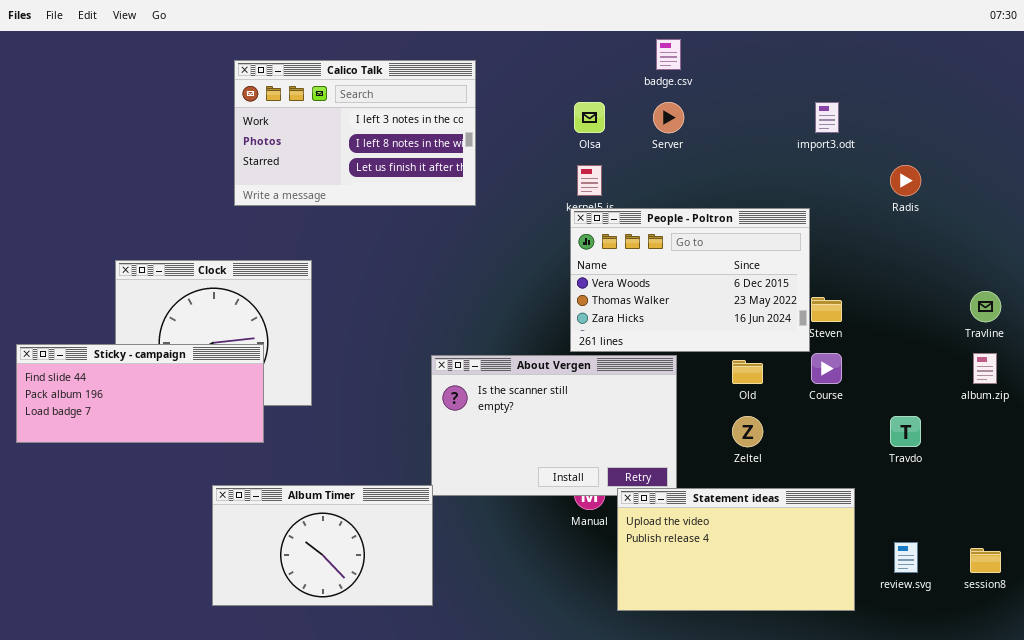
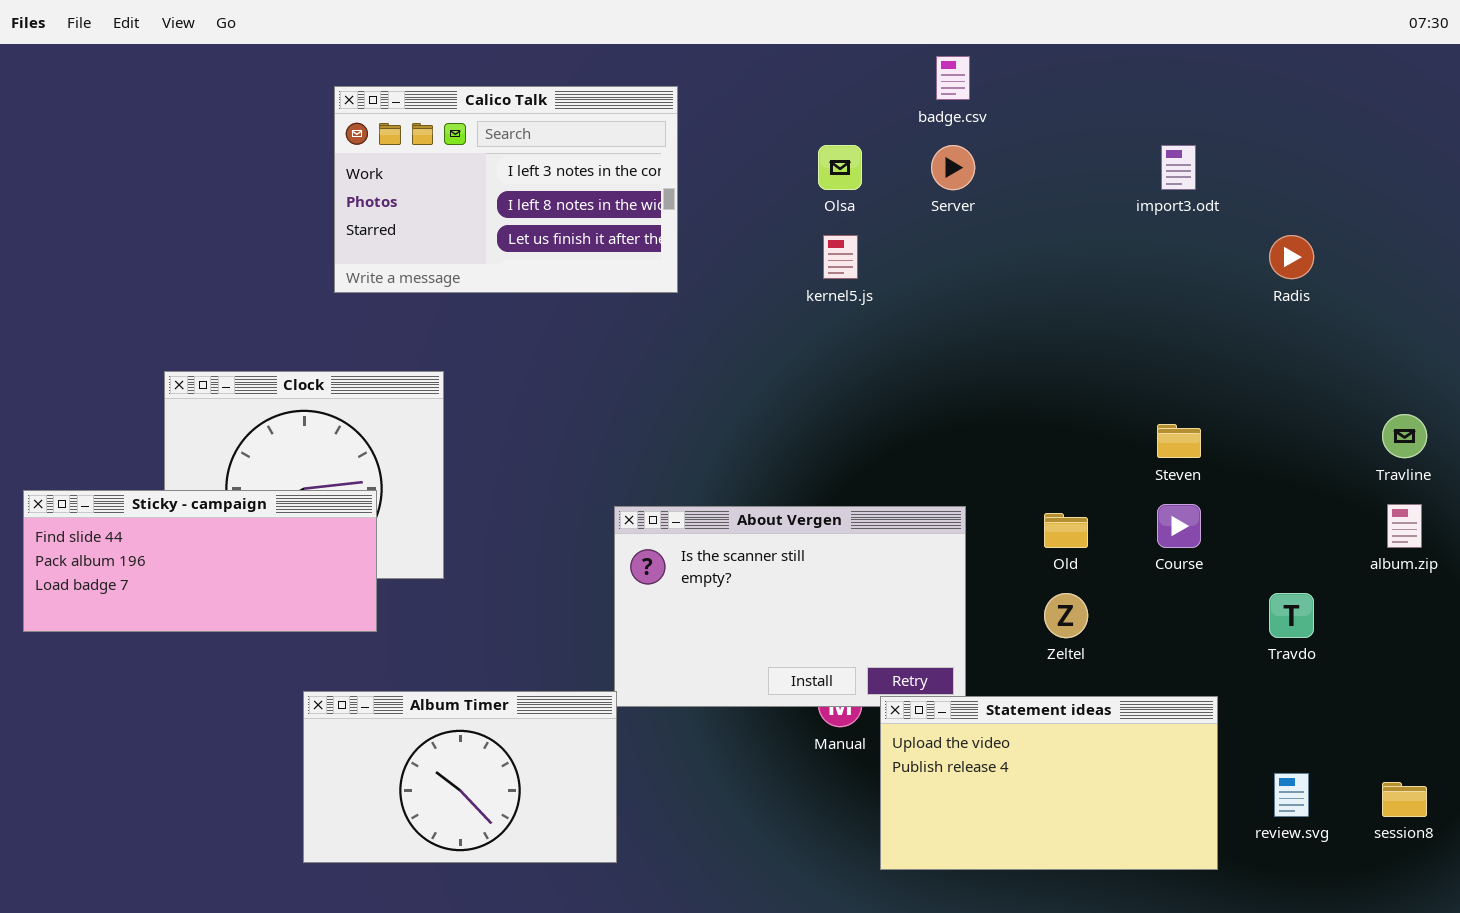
People - Poltron: [570,208,810,352] -> none, closed

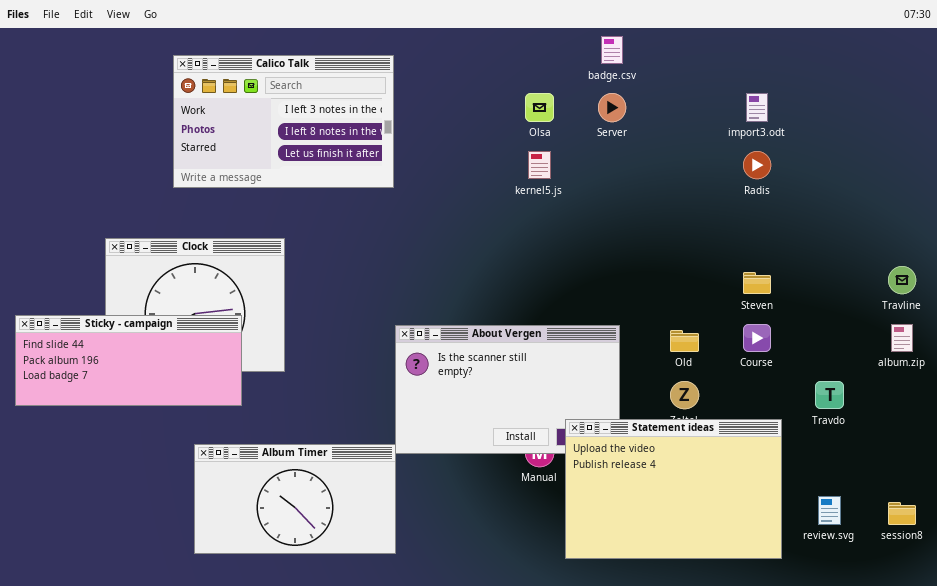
Calico Talk: [334,86,678,293] -> [173,55,394,188], moved
Radis: [1269,235,1314,279] -> [743,151,771,179], moved
Statement ideas: [880,696,1218,870] -> [565,419,782,559], resized

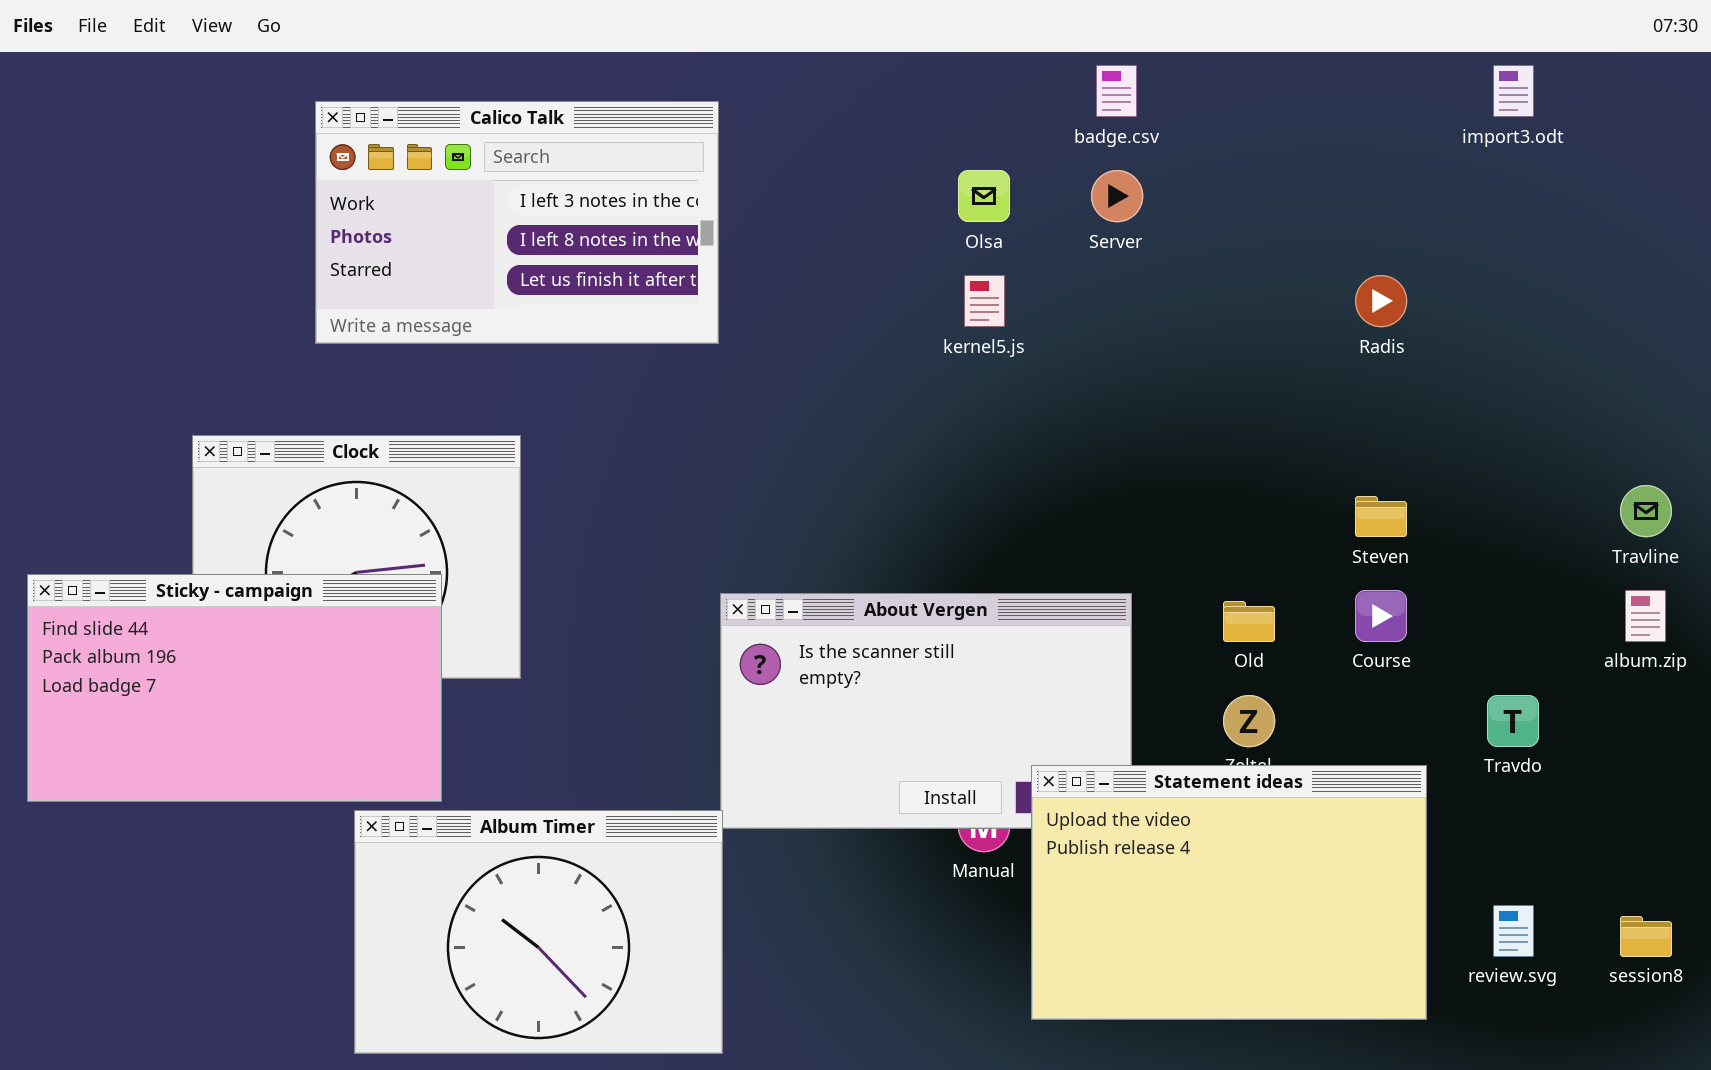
import3.odt: [746,93,768,122] -> [1493,65,1534,117], moved
Sticky - campaign: [15,315,242,406] -> [27,574,442,802], resized
Album Timer: [194,444,396,554] -> [354,810,723,1054], resized

